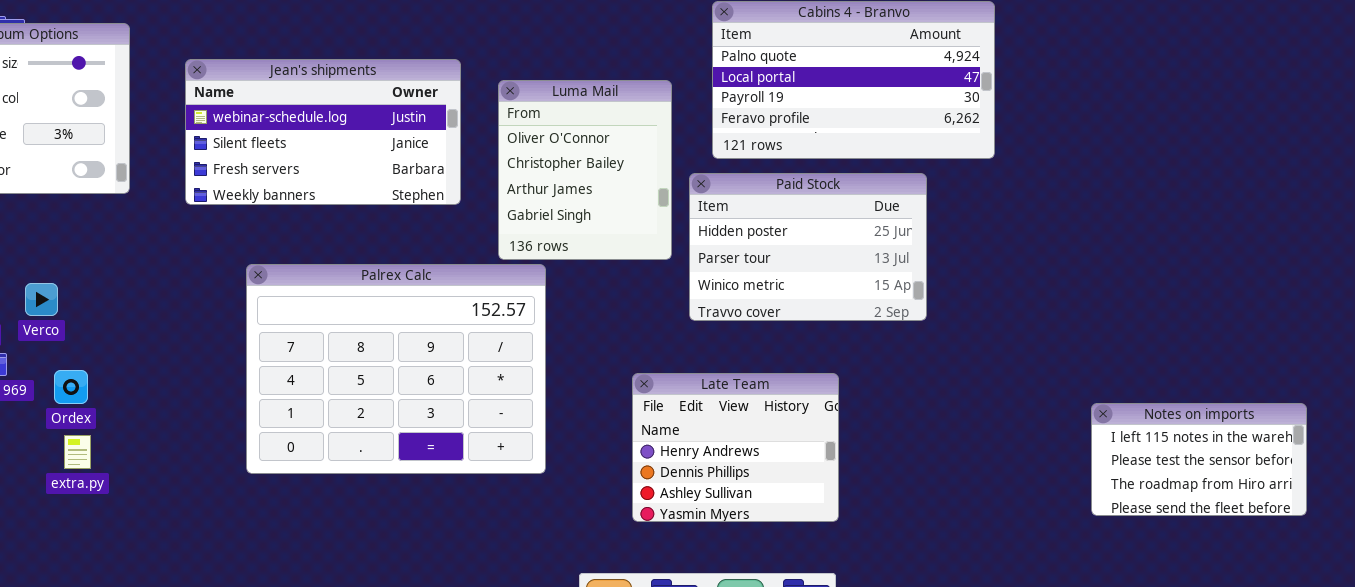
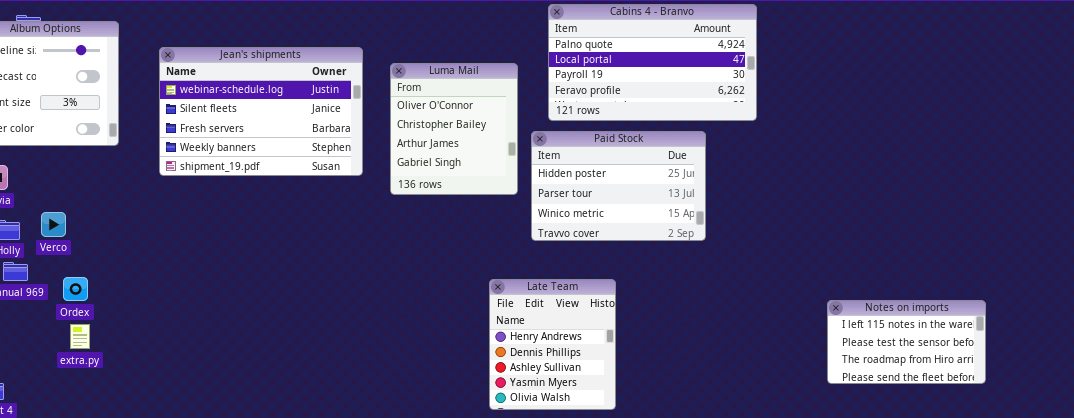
Jean's shipments: [185,59,461,205] -> [159,47,363,176], resized
Palrex Calc: [246,264,546,474] -> none, closed
Late Team: [632,373,839,522] -> [489,279,616,410], resized

